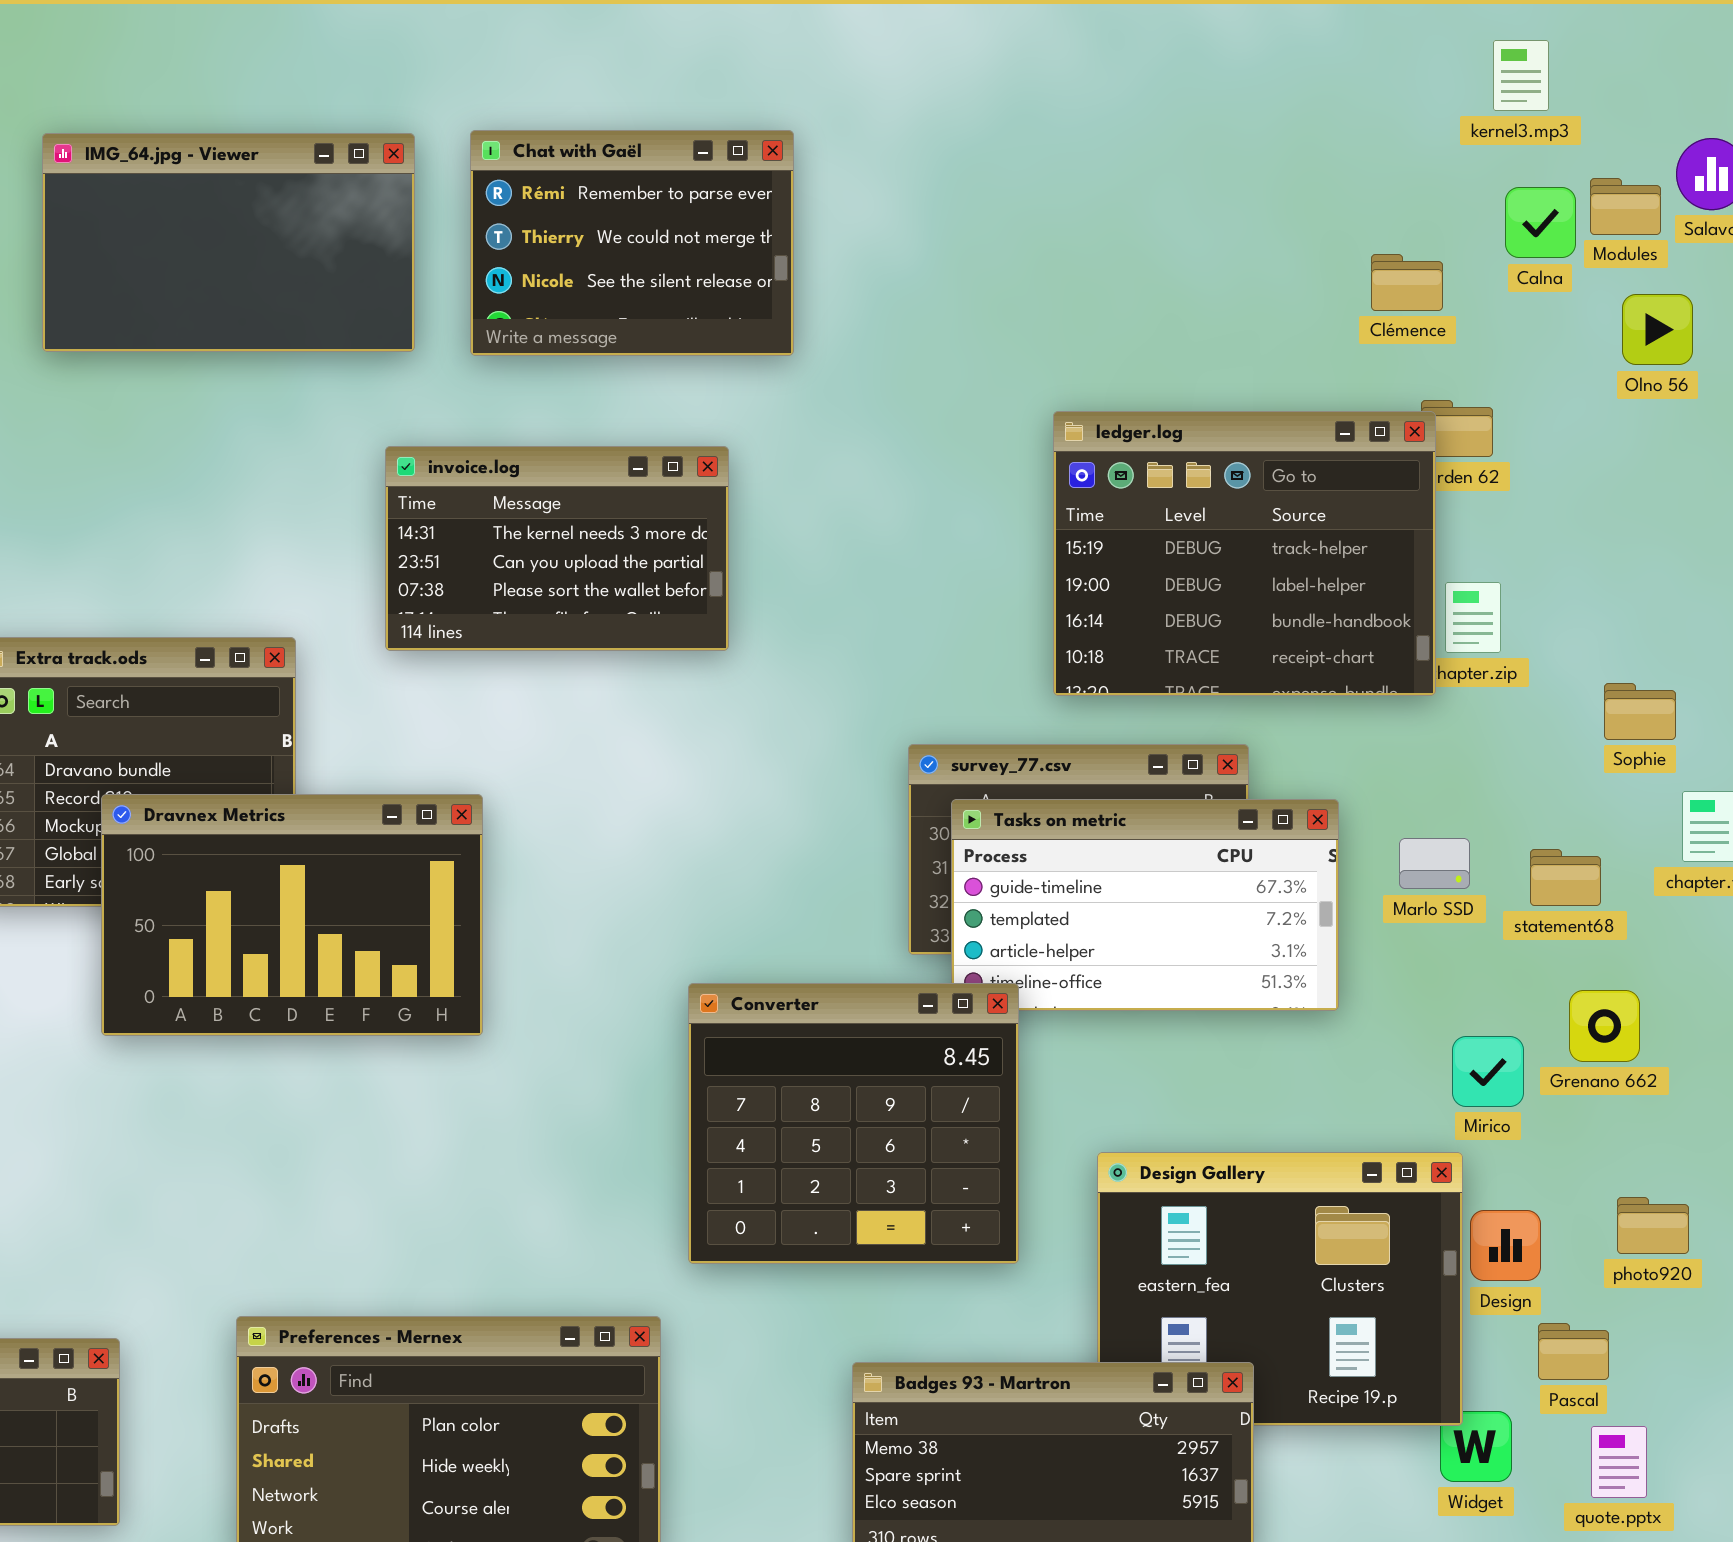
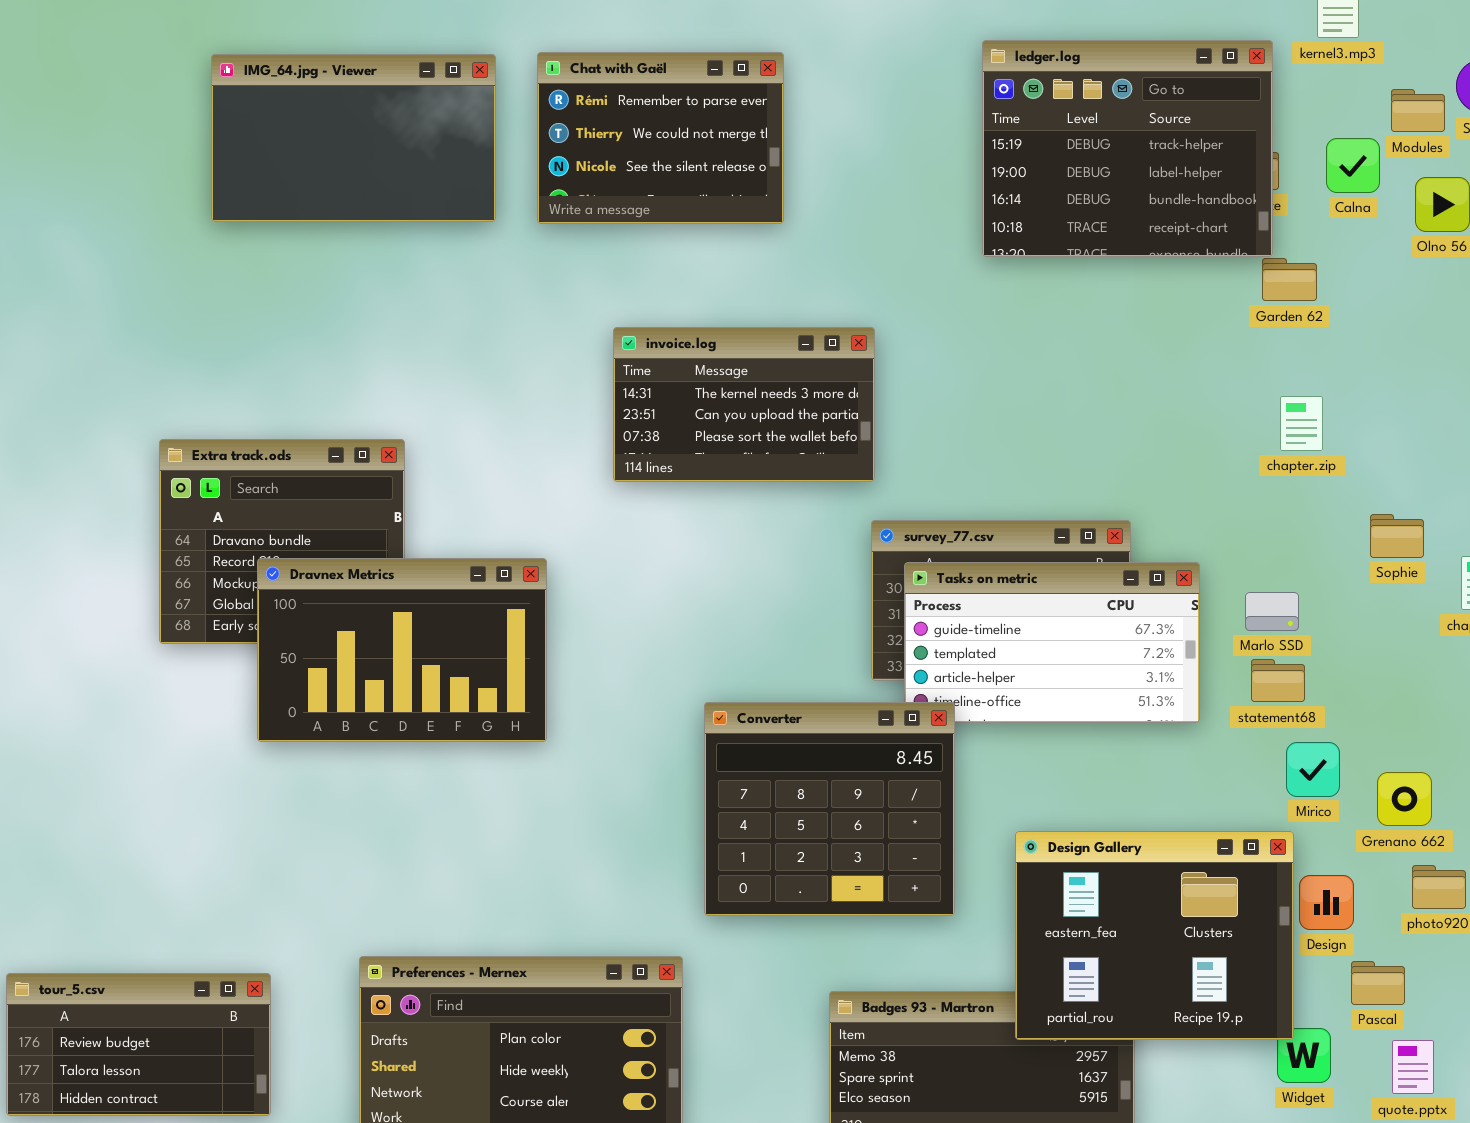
Calna: [1505,187,1576,258] -> [1326,138,1380,193], moved
ledger.log: [1053,411,1436,696] -> [982,40,1273,257], moved
invoice.log: [385,446,729,651] -> [613,327,875,482], moved
Sophie: [1604,683,1676,740] -> [1370,514,1424,558], moved
statement68: [1530,849,1601,906] -> [1251,659,1305,702], moved
Grenano 662: [1569,990,1640,1062] -> [1377,772,1432,826], moved
Design Gallery: [1097,1152,1463,1426] -> [1015,831,1294,1040], raised

